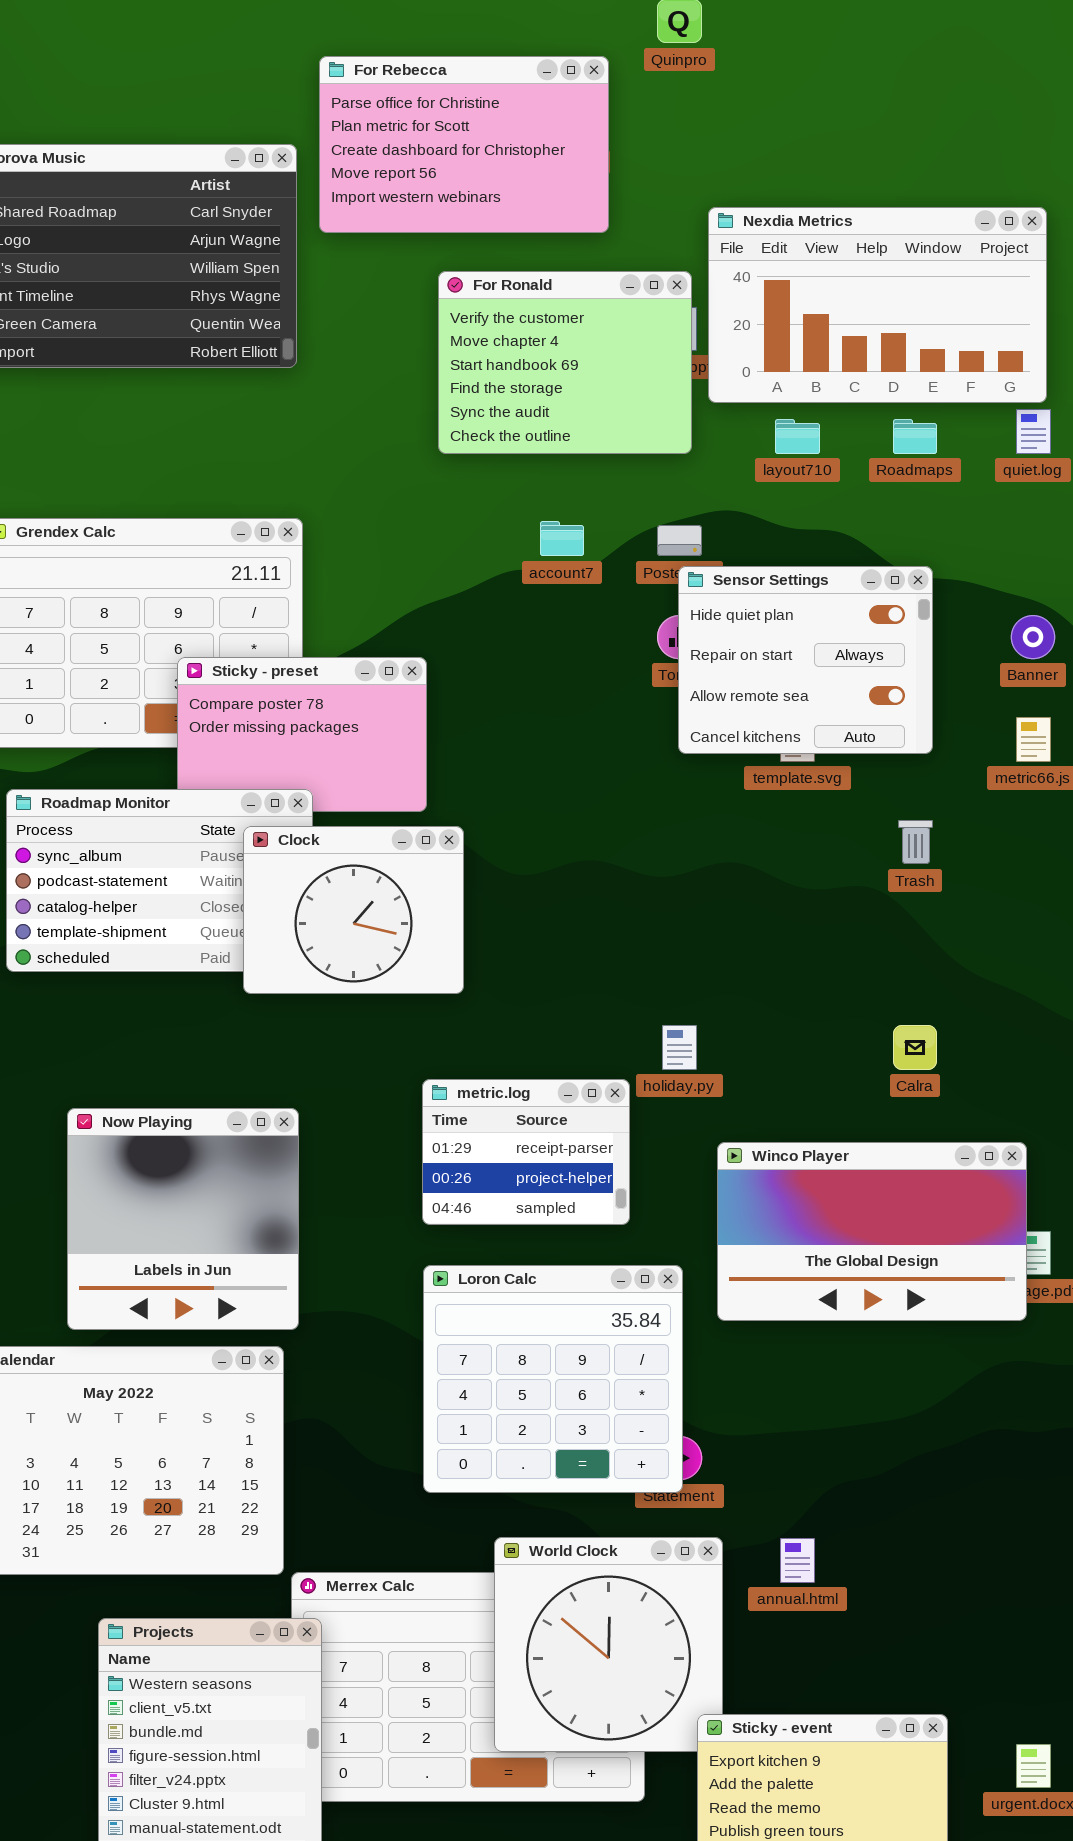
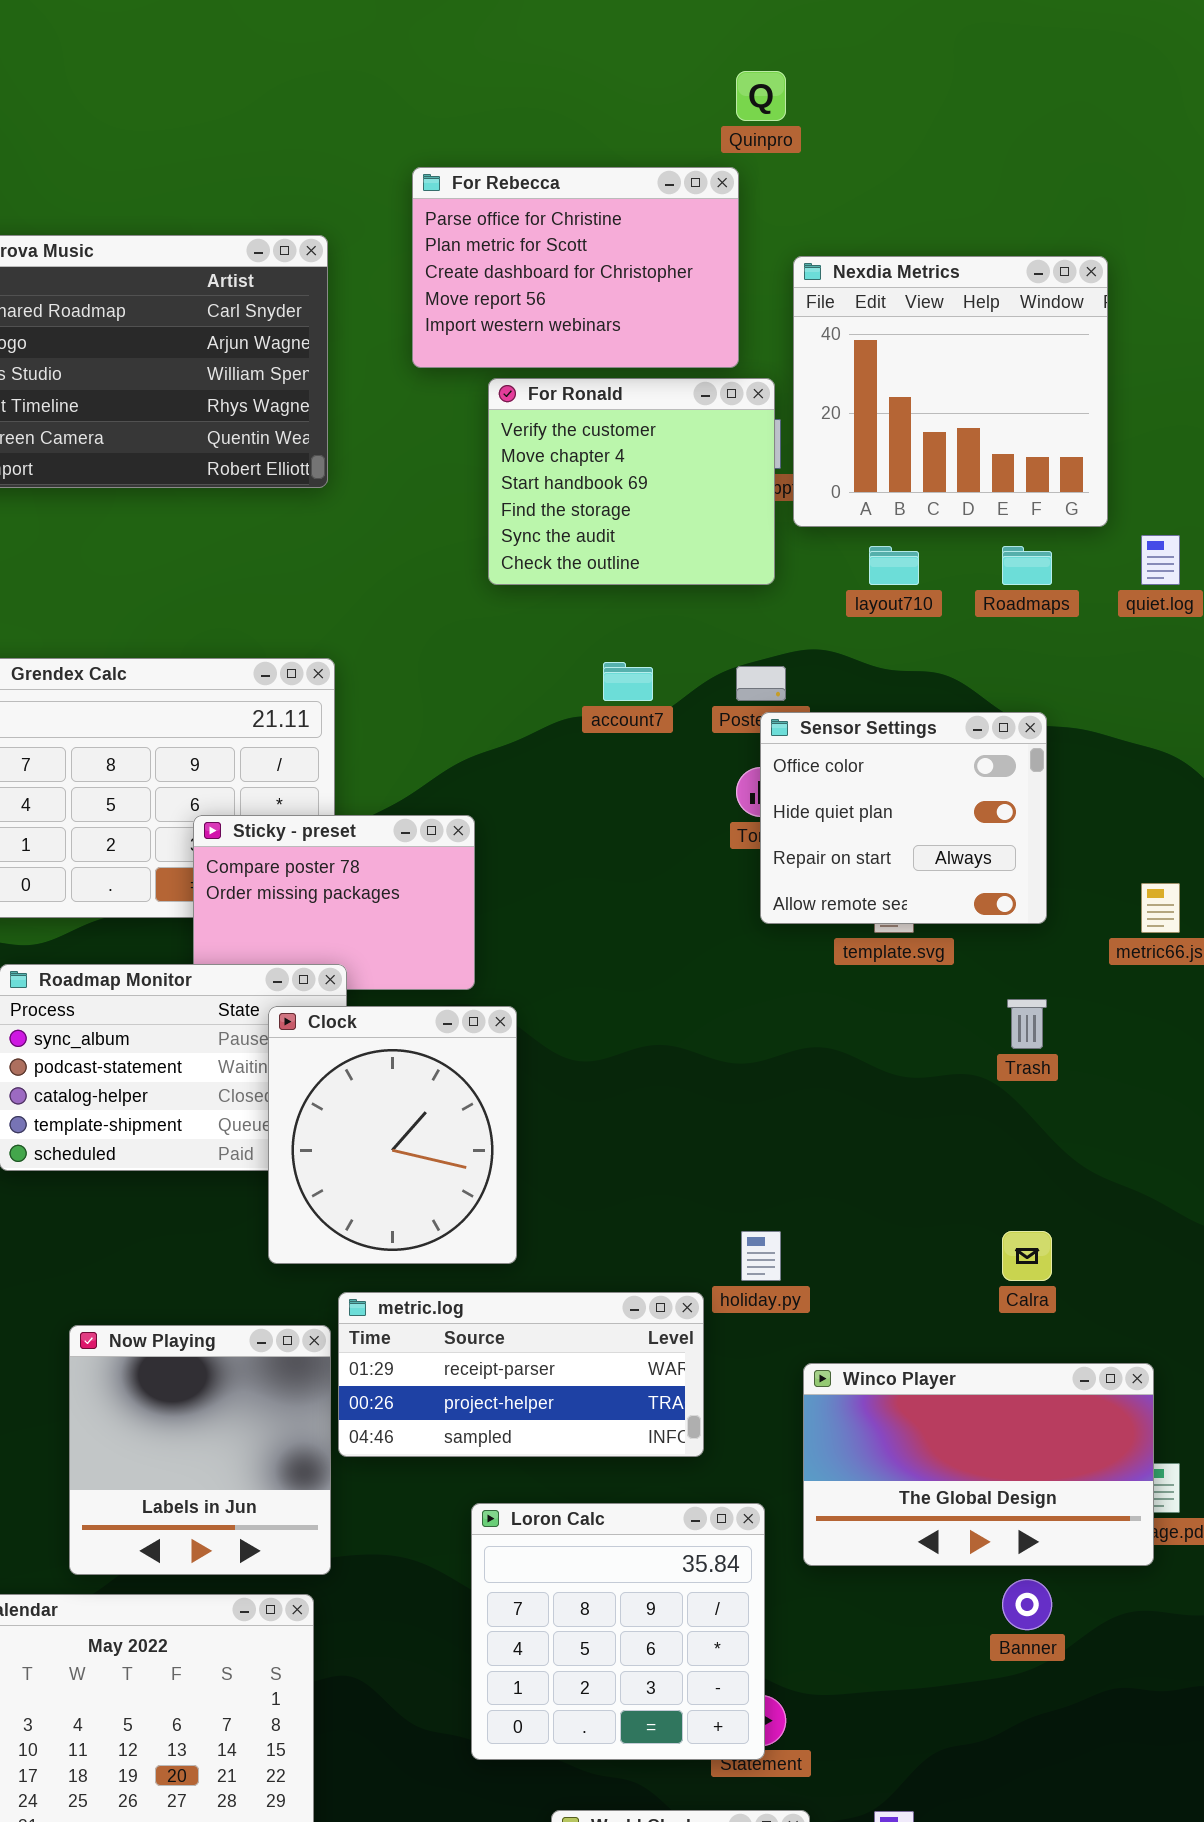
For Rebecca: [319,56,609,233] -> [412,167,739,368], moved
Nexdia Metrics: [708,207,1047,403] -> [793,256,1108,527], resized
Sensor Settings: [678,566,933,754] -> [760,712,1047,924], scrolled up 1 row
Banner: [1011,615,1055,659] -> [1002,1579,1052,1630], moved
Clock: [243,826,464,994] -> [268,1006,517,1264], resized
metric.log: [422,1079,630,1225] -> [338,1292,704,1457], resized

